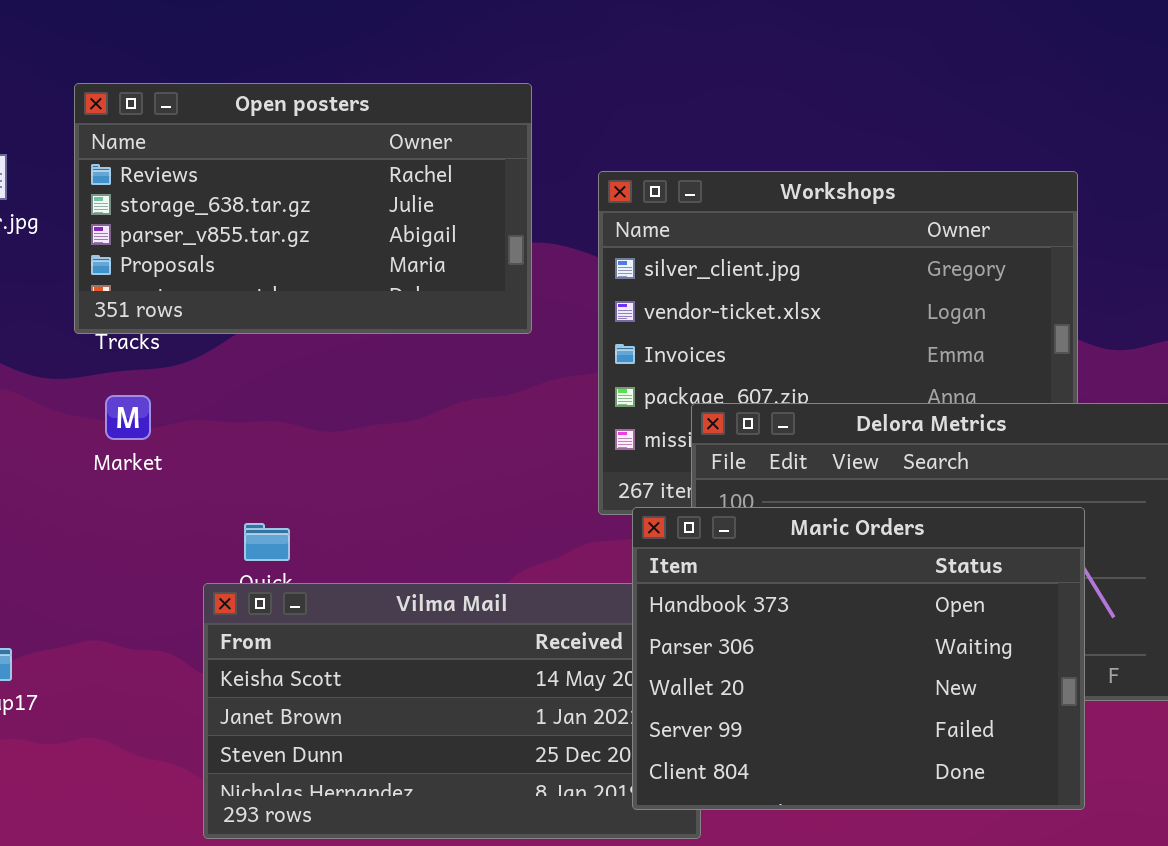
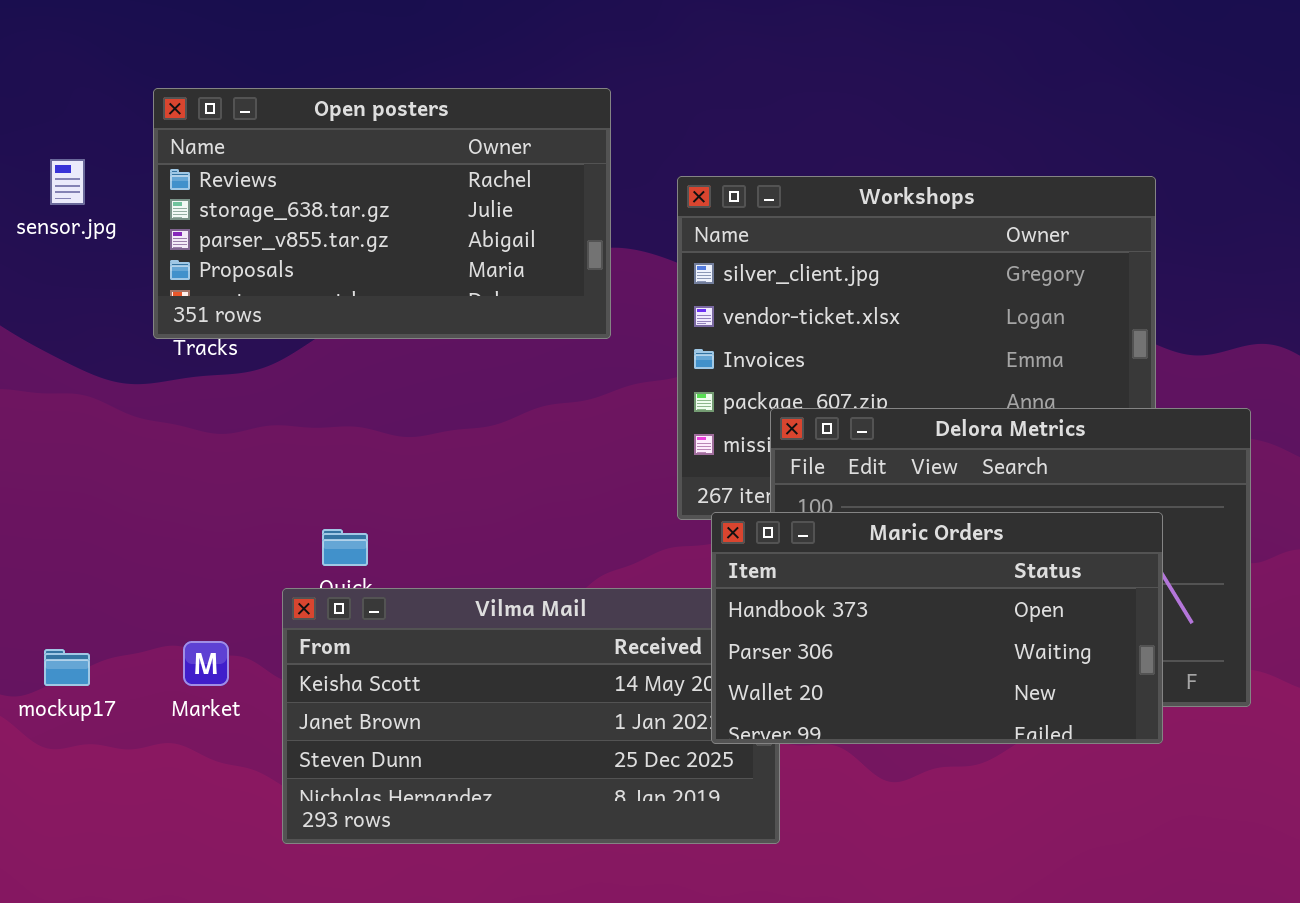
Market: [105,395,151,440] -> [183,641,229,686], moved
Maric Orders: [632,507,1085,810] -> [711,512,1163,744], resized

